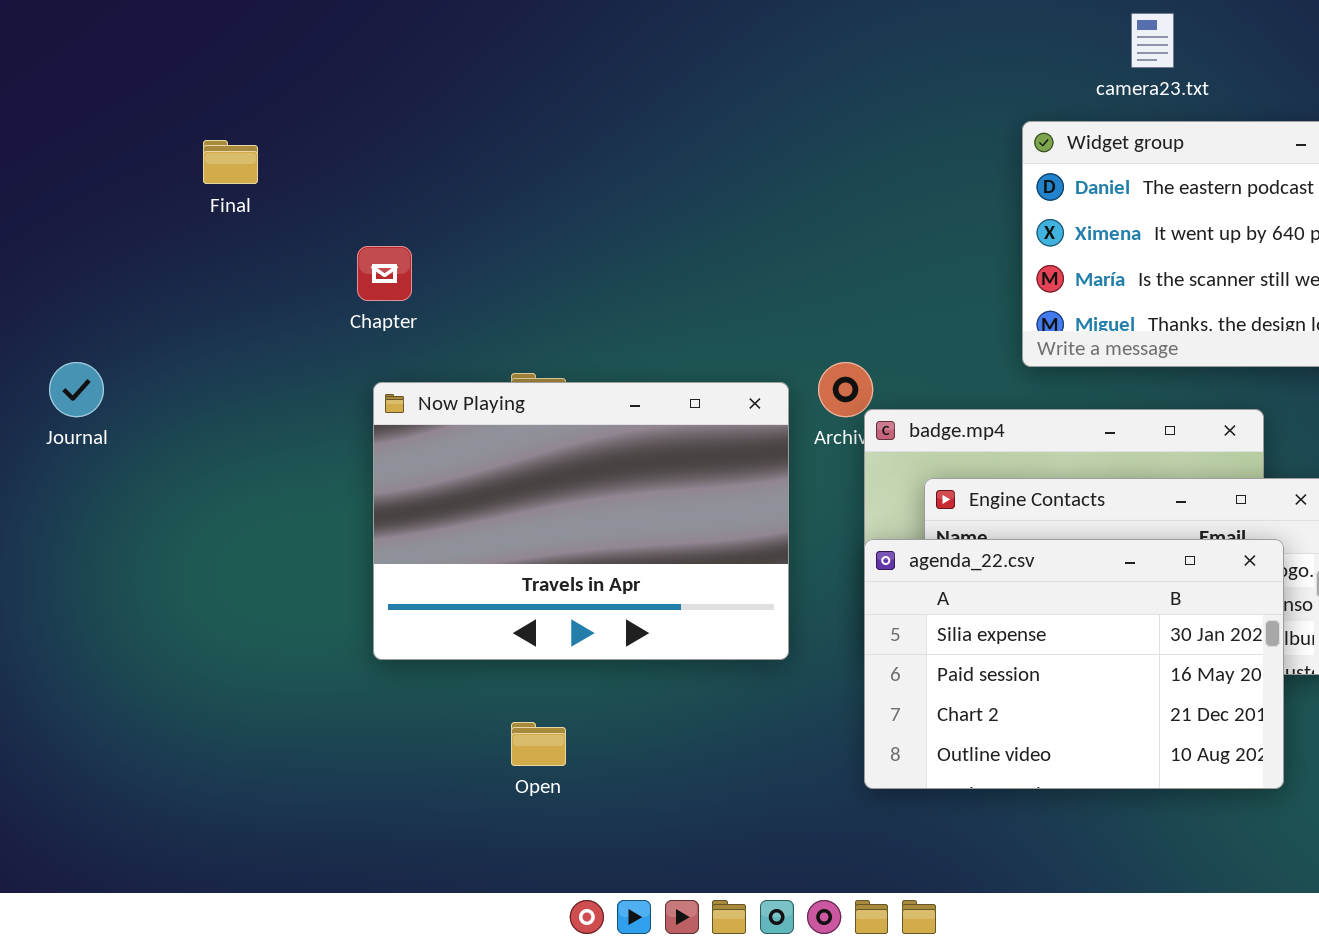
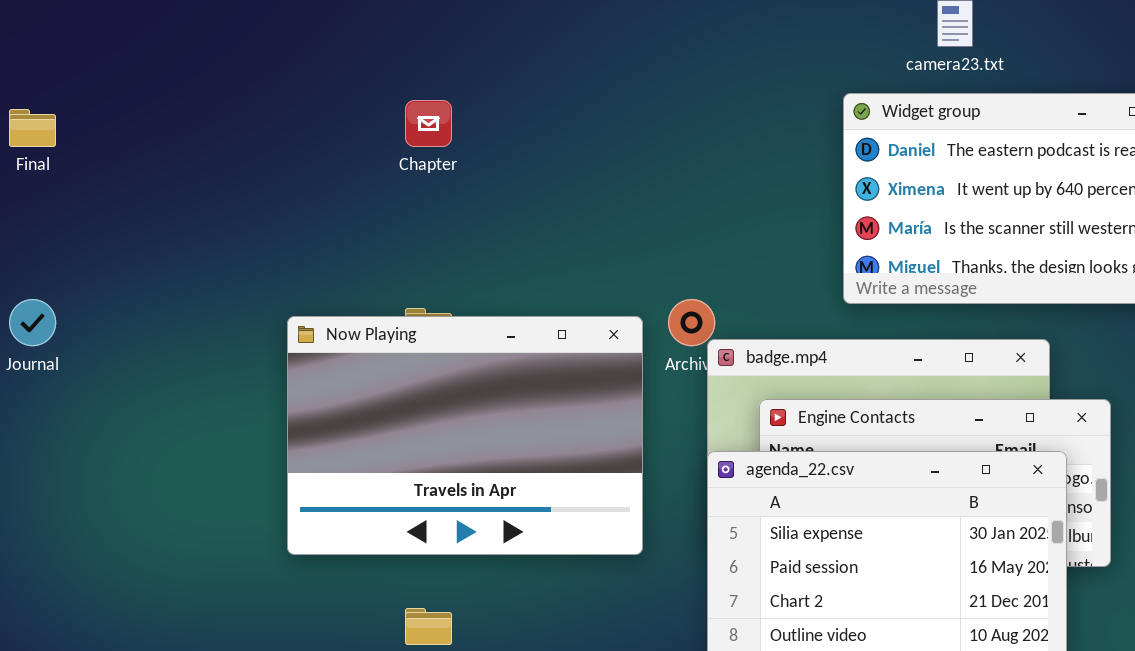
Final: [203,140,258,184] -> [9,109,56,147], moved
Chapter: [357,246,412,301] -> [405,100,452,147], moved

